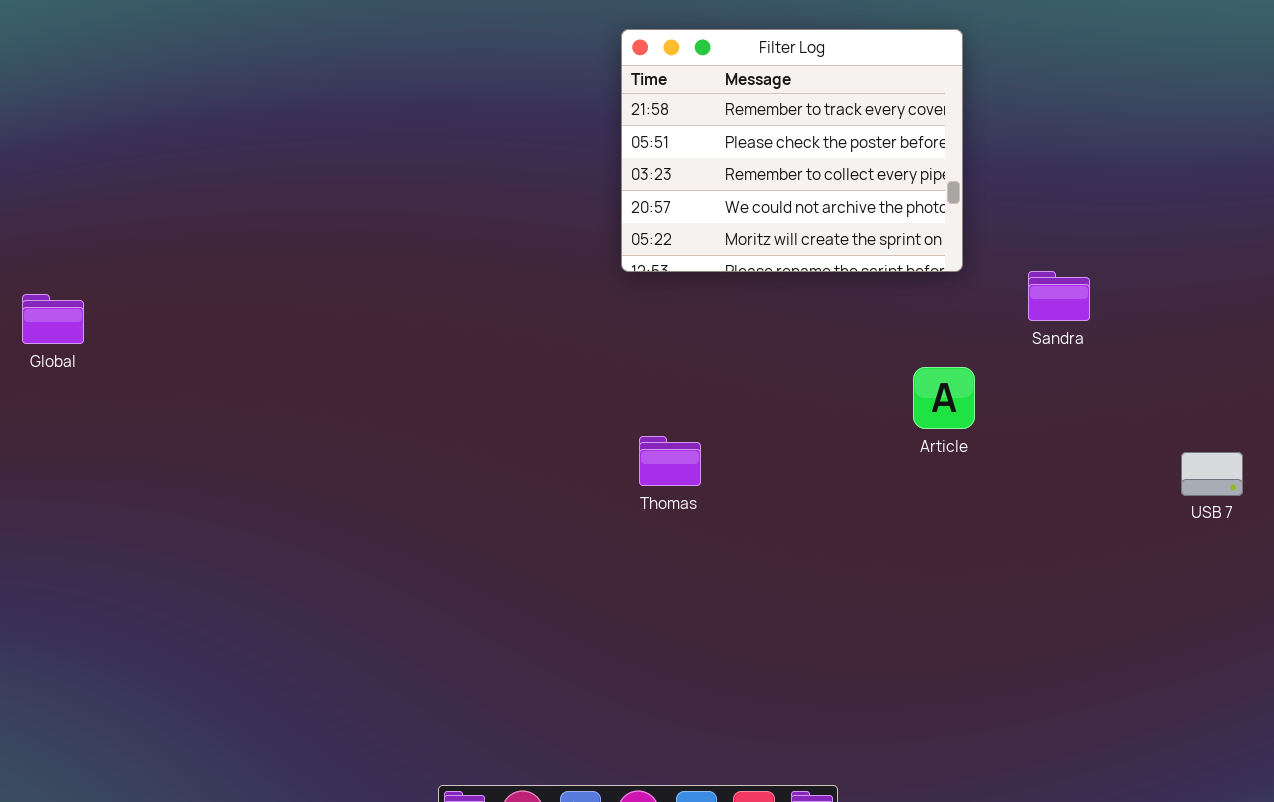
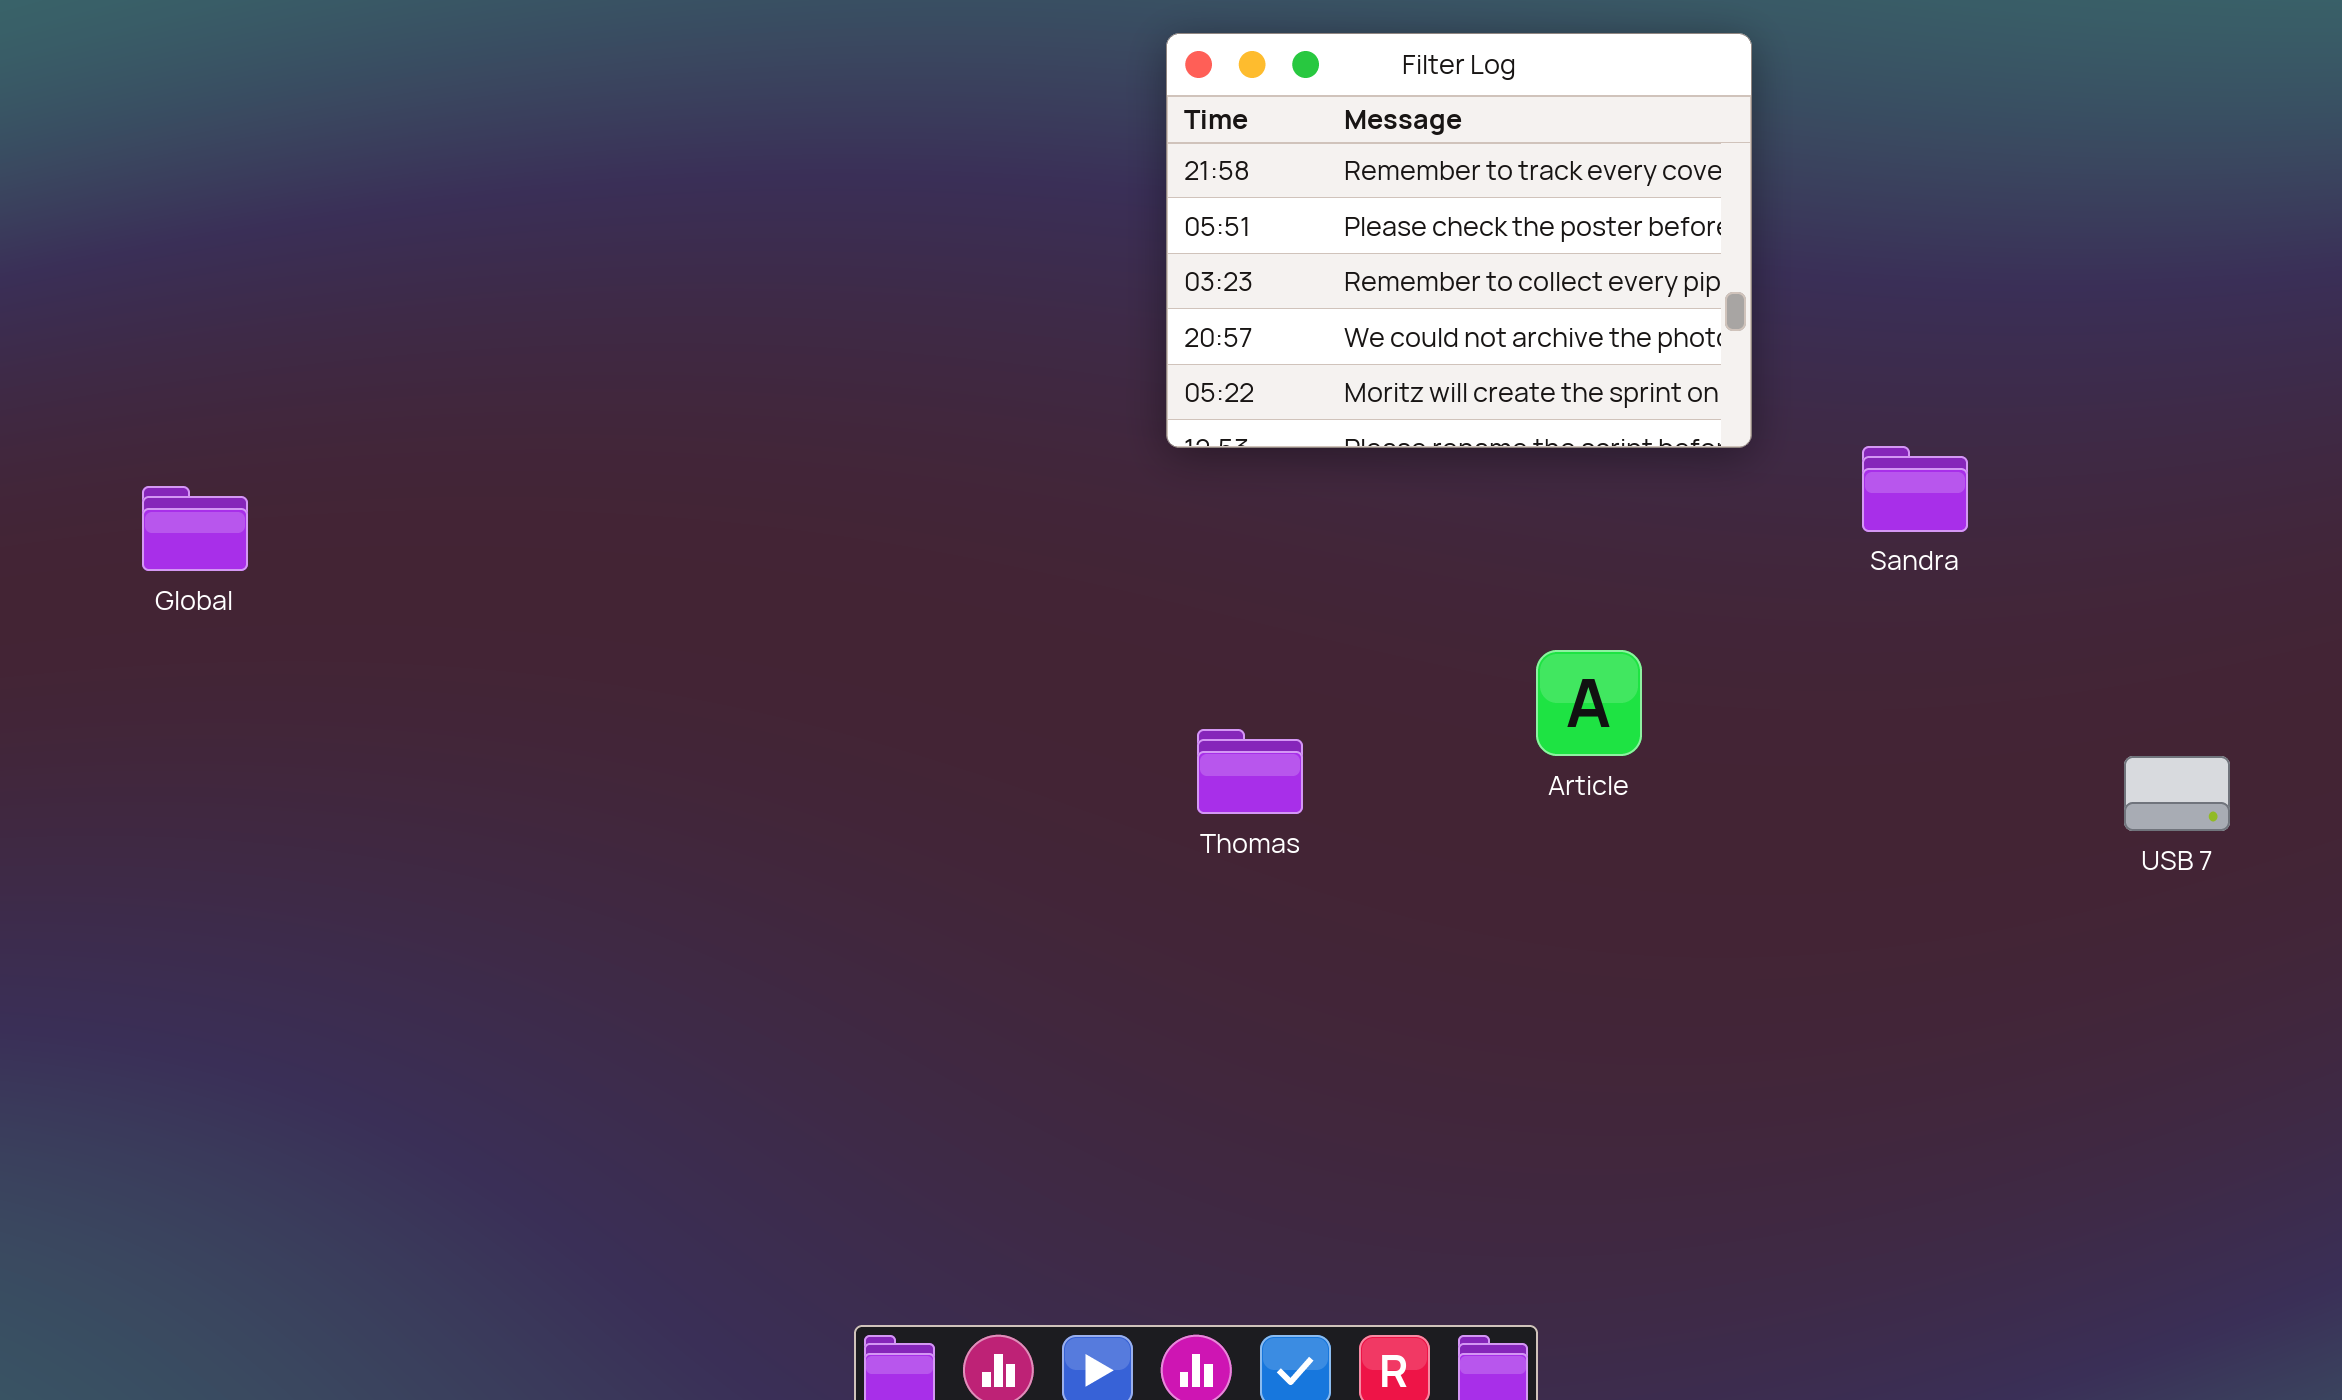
Article: [913,367,975,429] -> [1536,650,1642,756], moved

